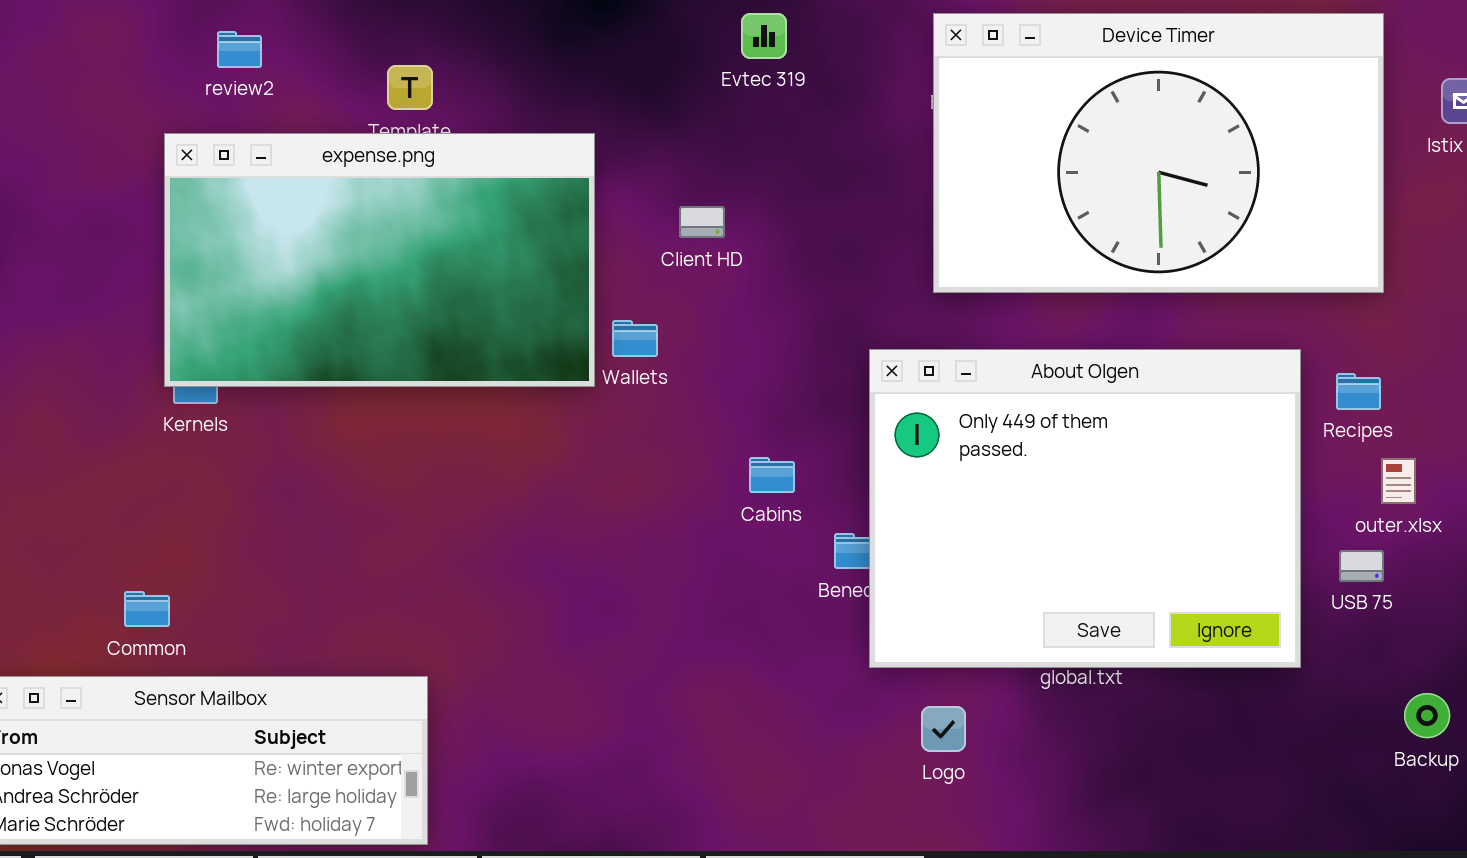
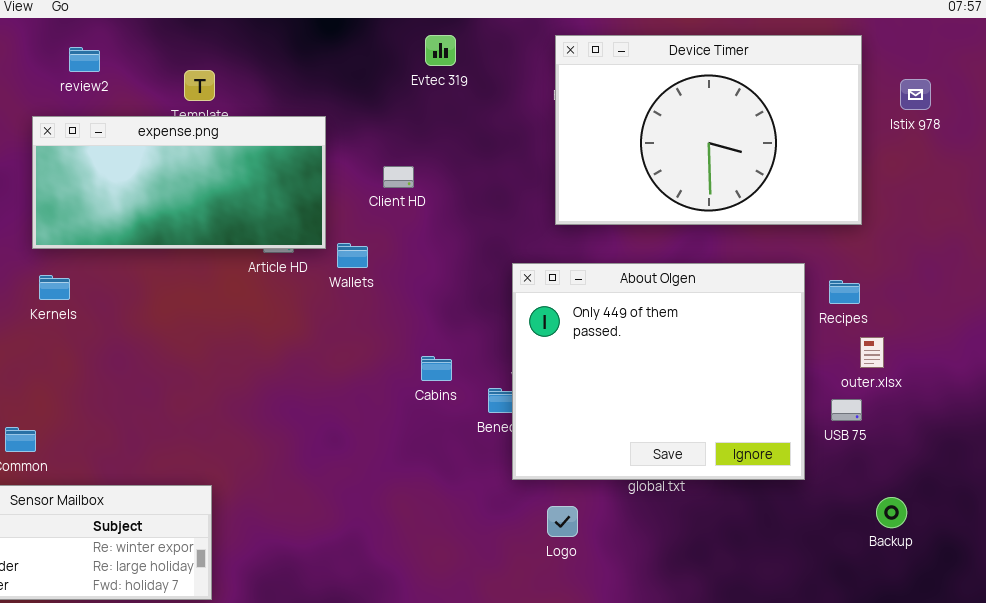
expense.png: [164,133,595,387] -> [32,116,326,249], resized
Cabins: [749,457,795,493] -> [421,356,452,381], moved

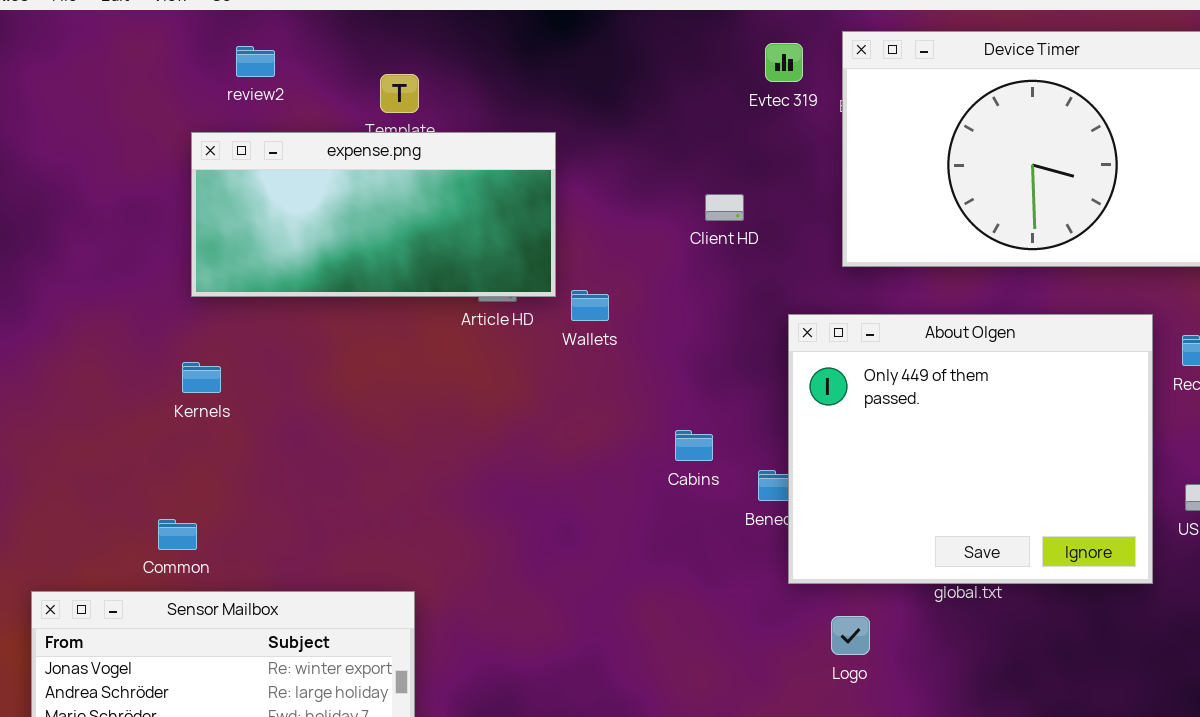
Evtec 319: [425,35,456,66] -> [765,43,803,82], moved
Client HD: [383,166,414,188] -> [705,194,744,221], moved
Kernels: [39,275,70,300] -> [182,362,221,393], moved

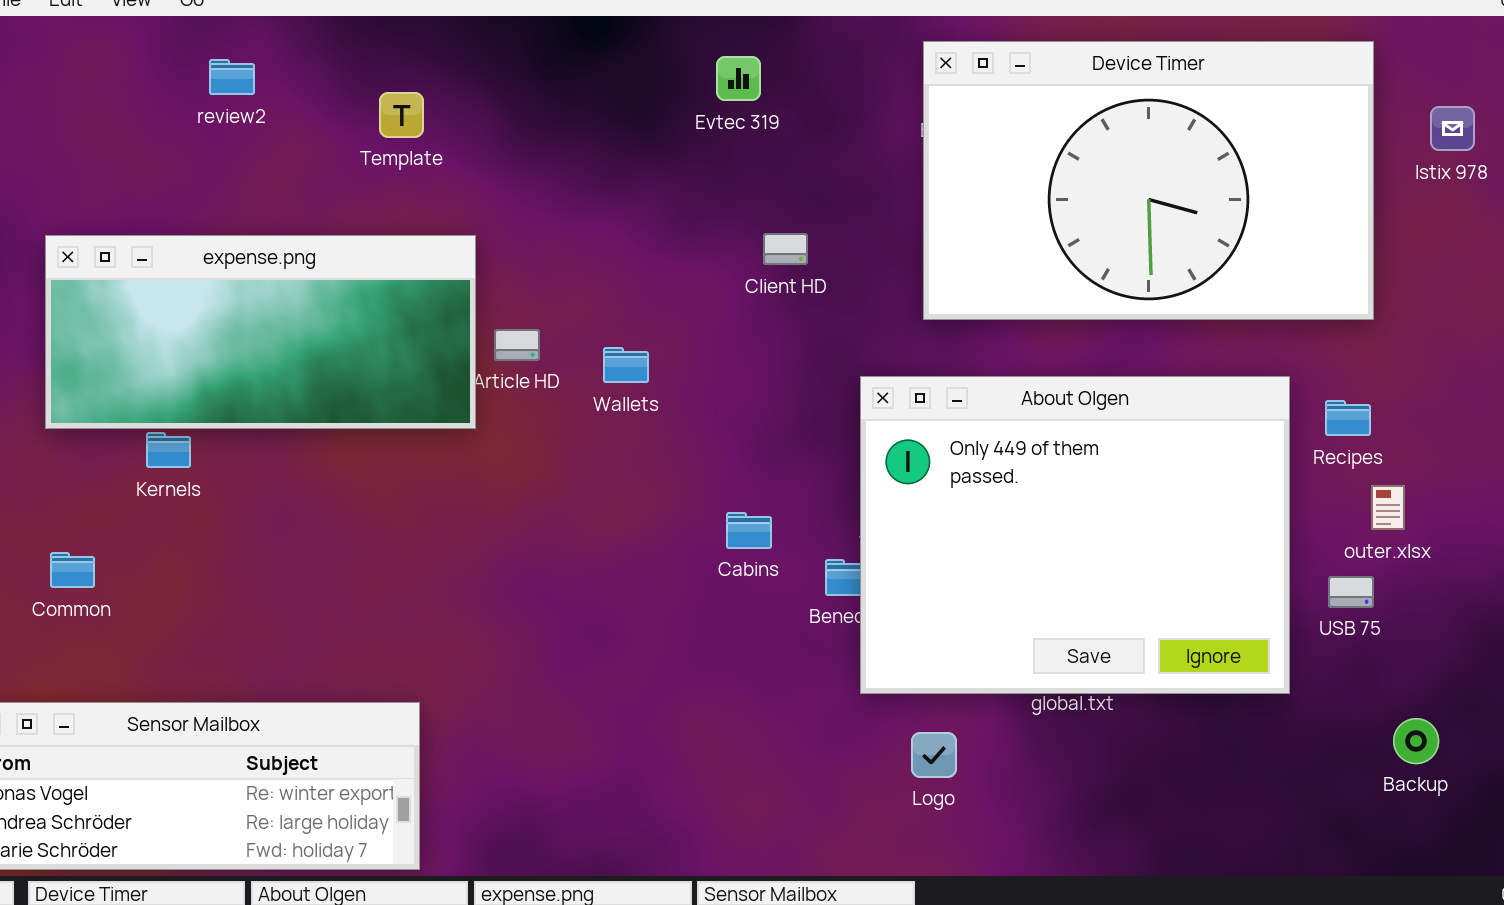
Evtec 319: [765,43,803,82] -> [716,56,761,101], moved
expense.png: [191,132,556,297] -> [45,235,476,429], moved
Common: [158,519,197,550] -> [50,552,95,588], moved

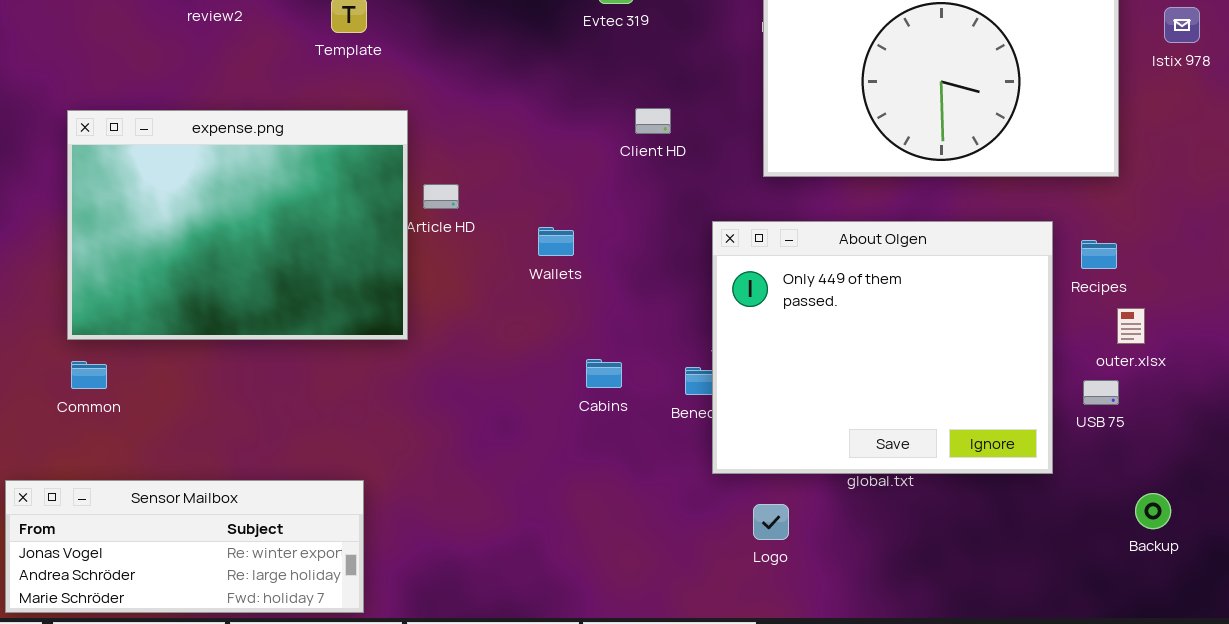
expense.png: [45,235,476,429] -> [67,110,408,340], resized
Wallets: [603,347,649,383] -> [538,227,574,256], moved
Cabins: [726,512,772,549] -> [586,359,622,388], moved

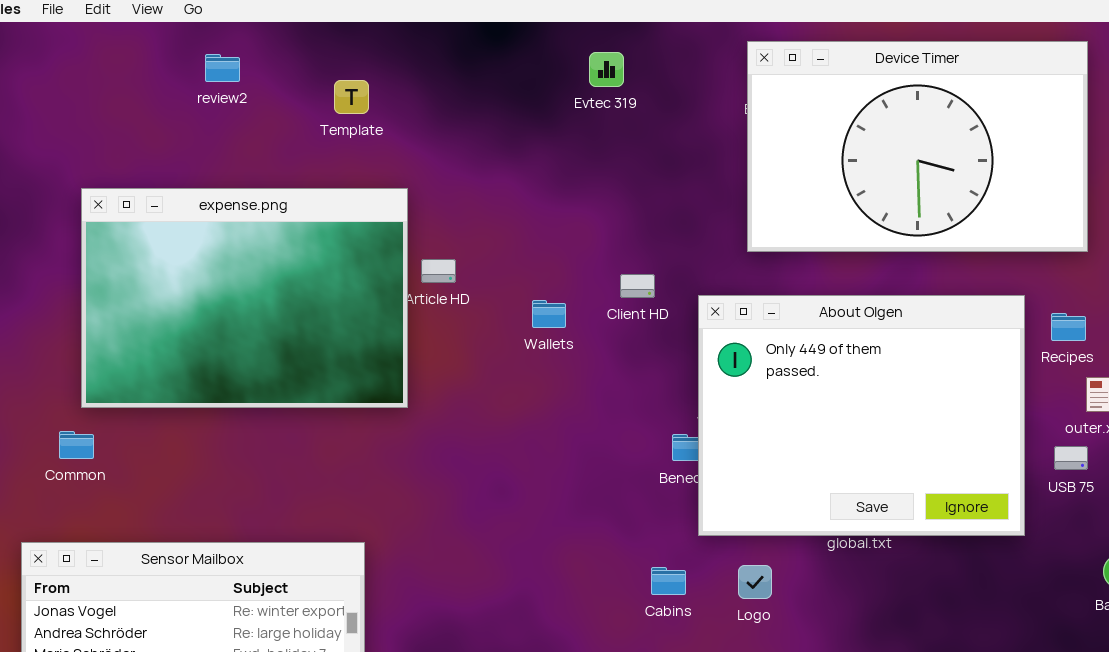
Client HD: [635,108,671,134] -> [620,274,655,298], moved
Cabins: [586,359,622,388] -> [651,567,686,595], moved
Common: [71,361,107,389] -> [59,431,94,459], moved

